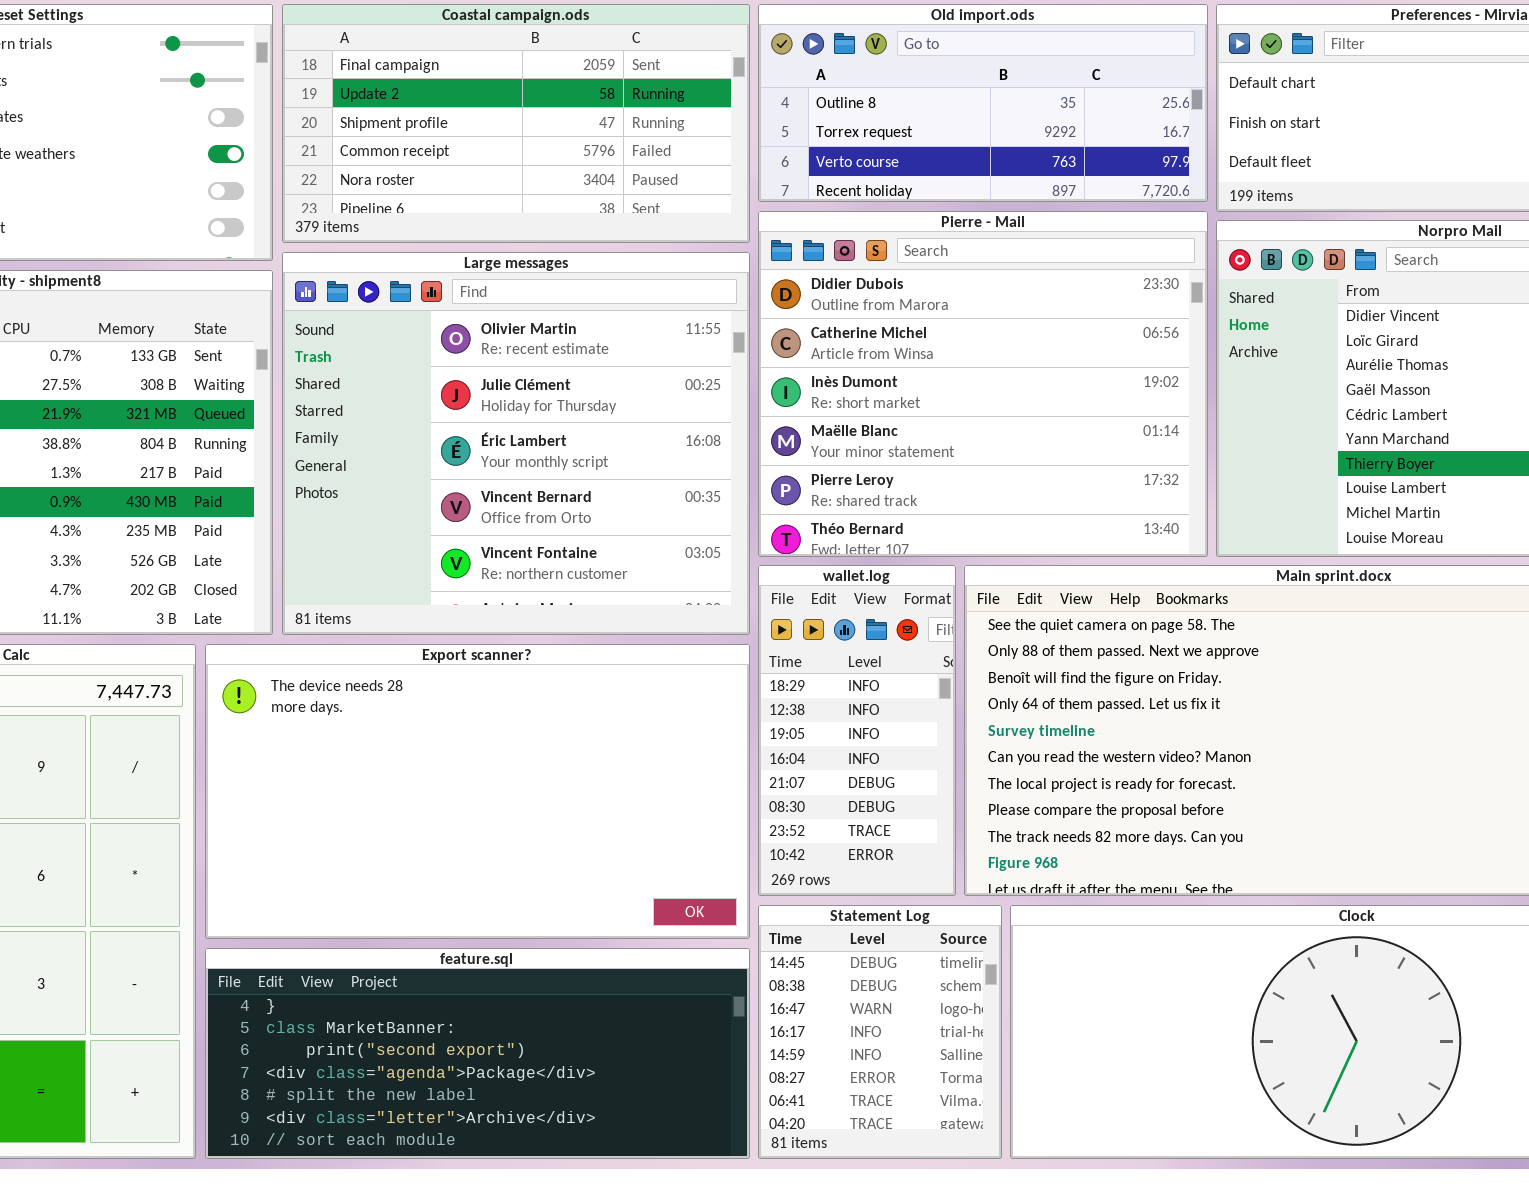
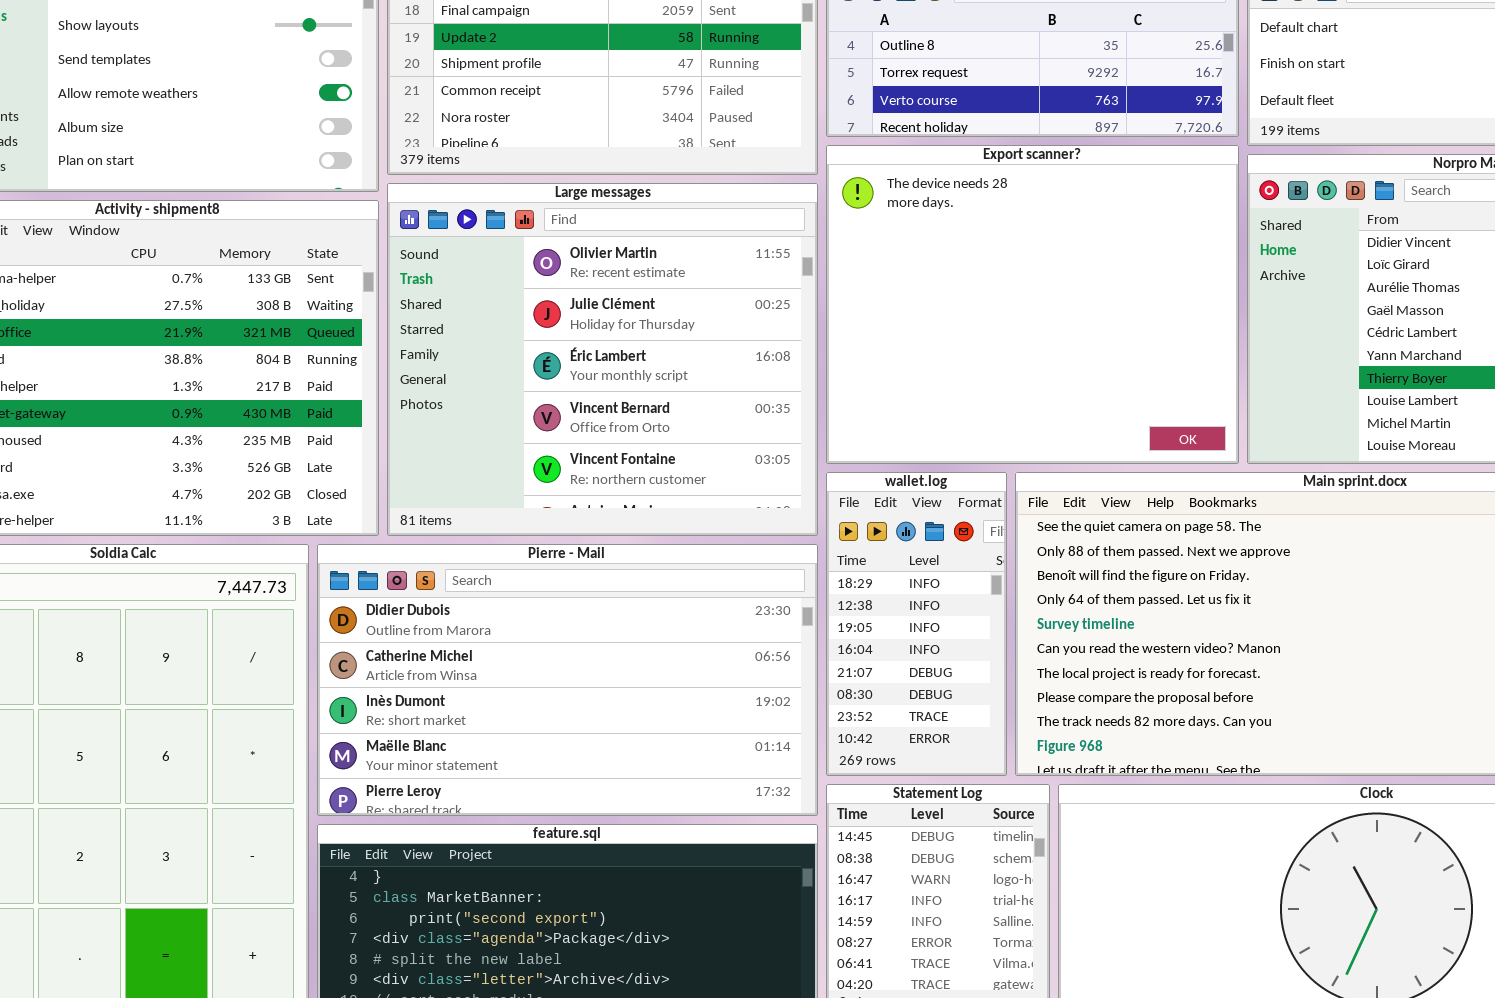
Pierre - Mail: [758,211,1208,557] -> [317,544,818,816], moved, resized
Export scanner?: [205,644,750,939] -> [826,145,1239,464], moved, resized

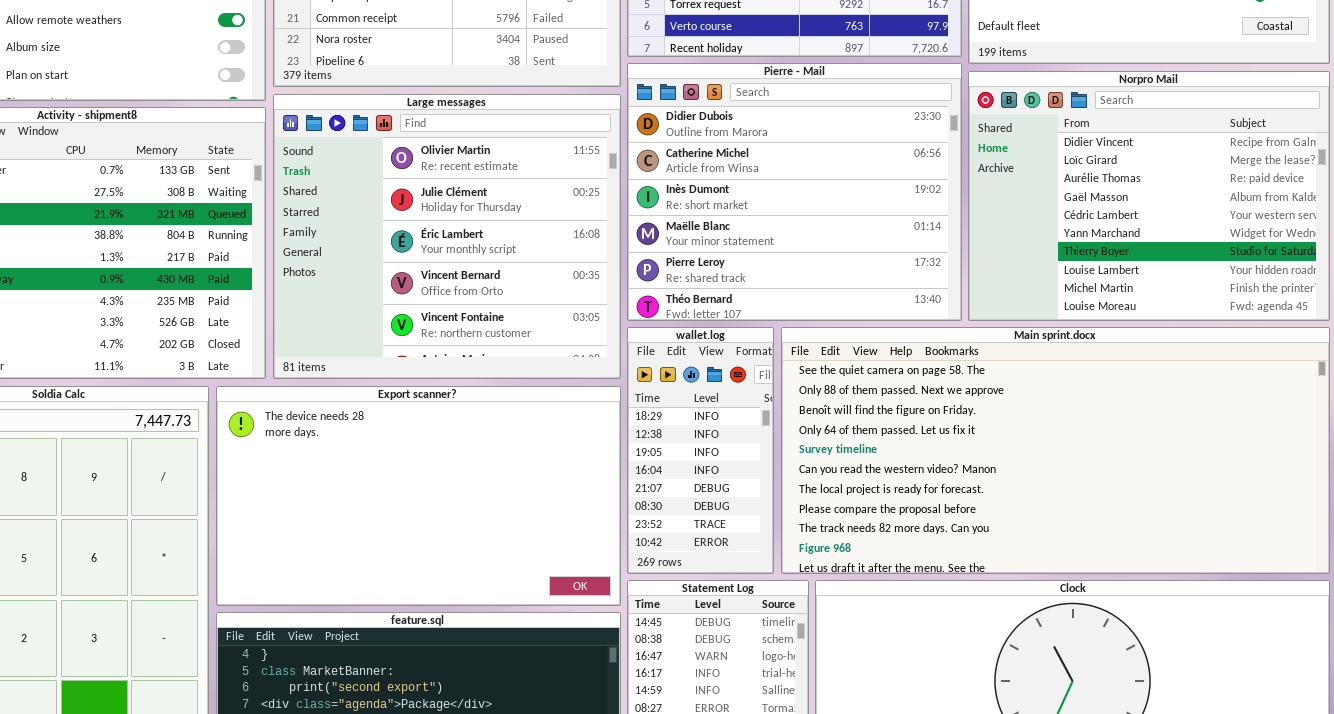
Export scanner?: [826,145,1239,464] -> [216,386,621,606], moved, resized
Pierre - Mail: [317,544,818,816] -> [627,63,962,321], moved, resized

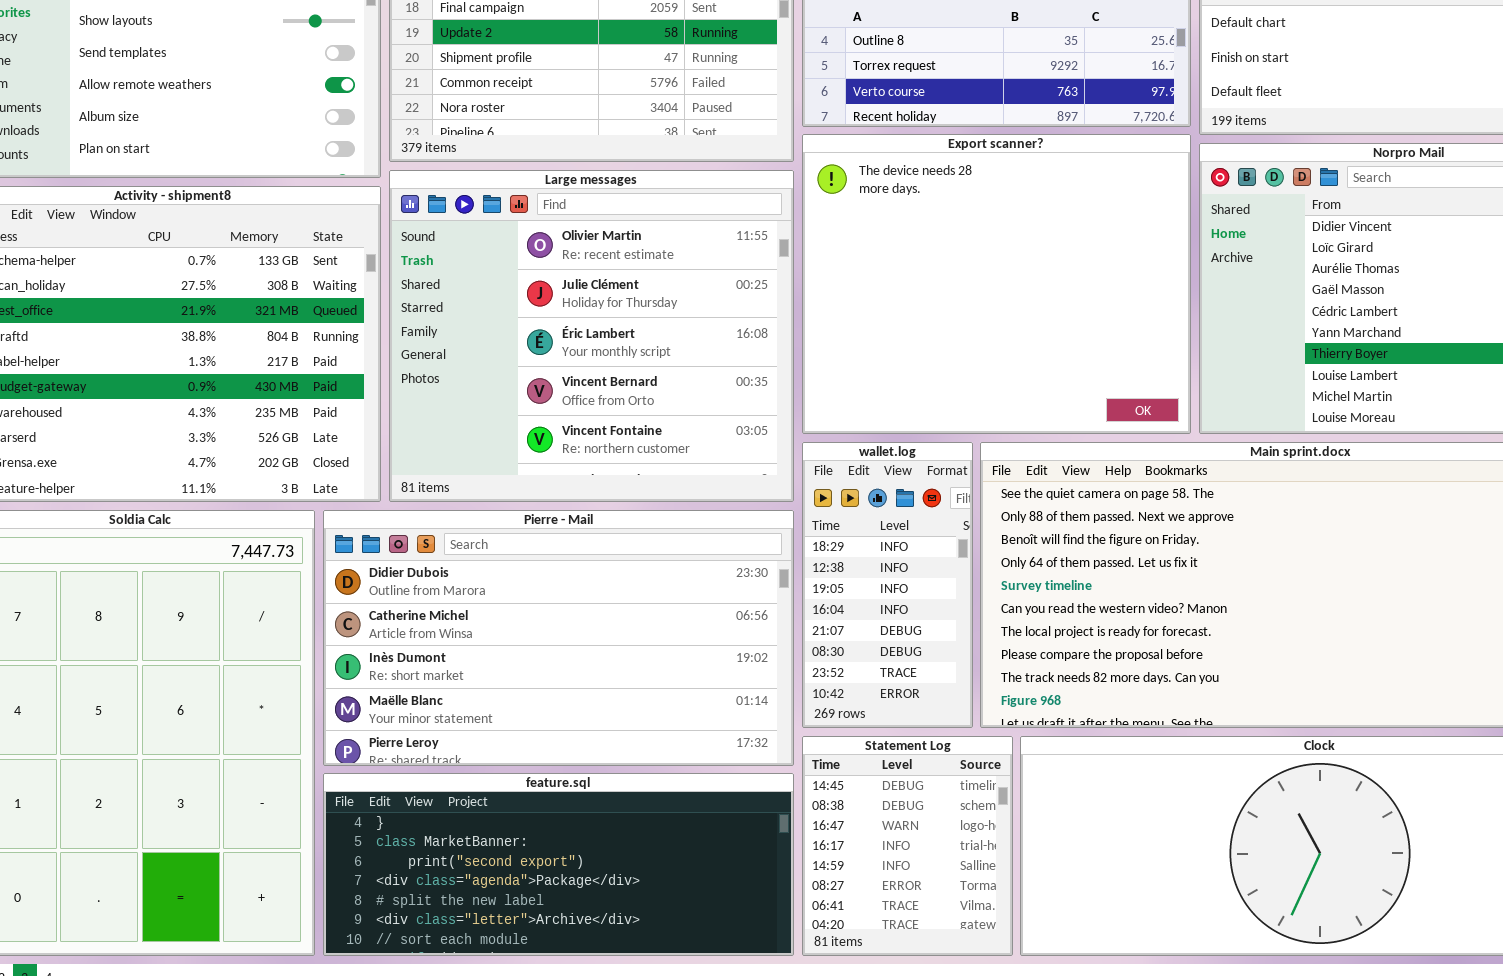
Pierre - Mail: [627,63,962,321] -> [323,510,794,766], moved, resized
Export scanner?: [216,386,621,606] -> [802,134,1191,434], moved, resized

